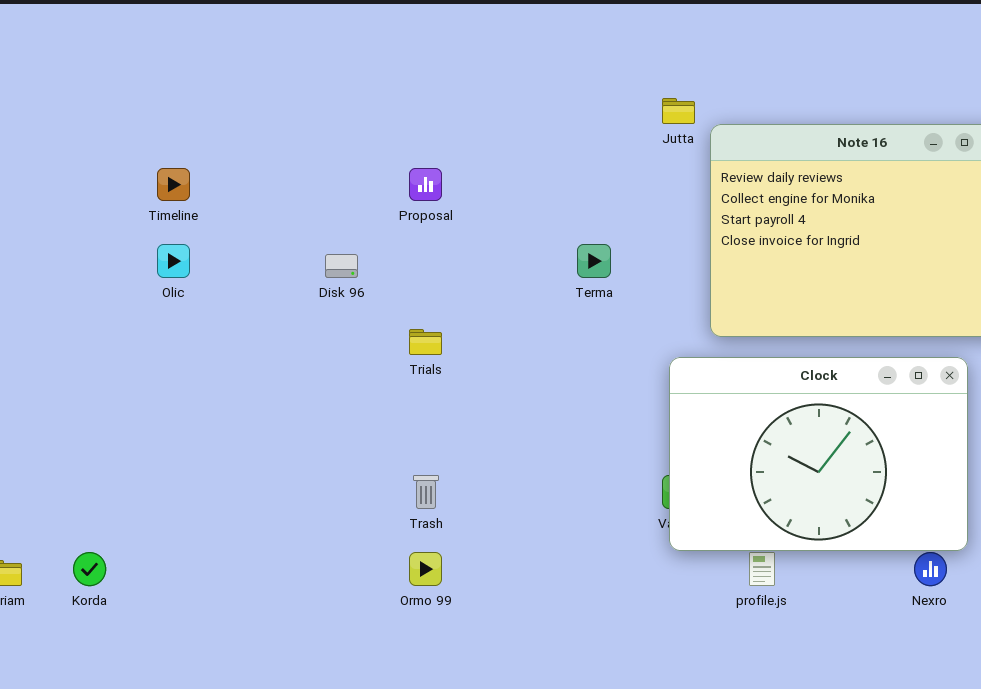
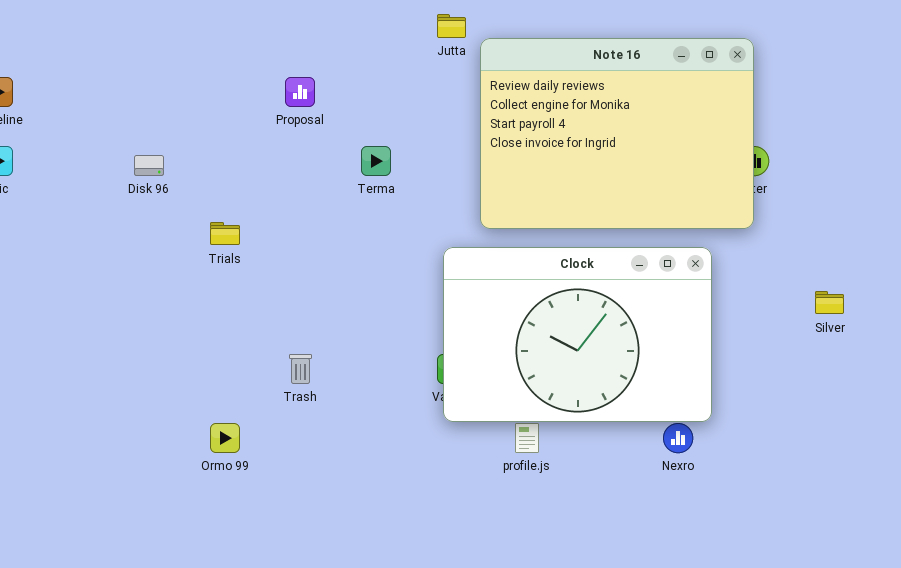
Proposal: [409,168,442,201] -> [285,77,315,107], moved
Trash: [413,475,439,509] -> [289,354,312,384], moved

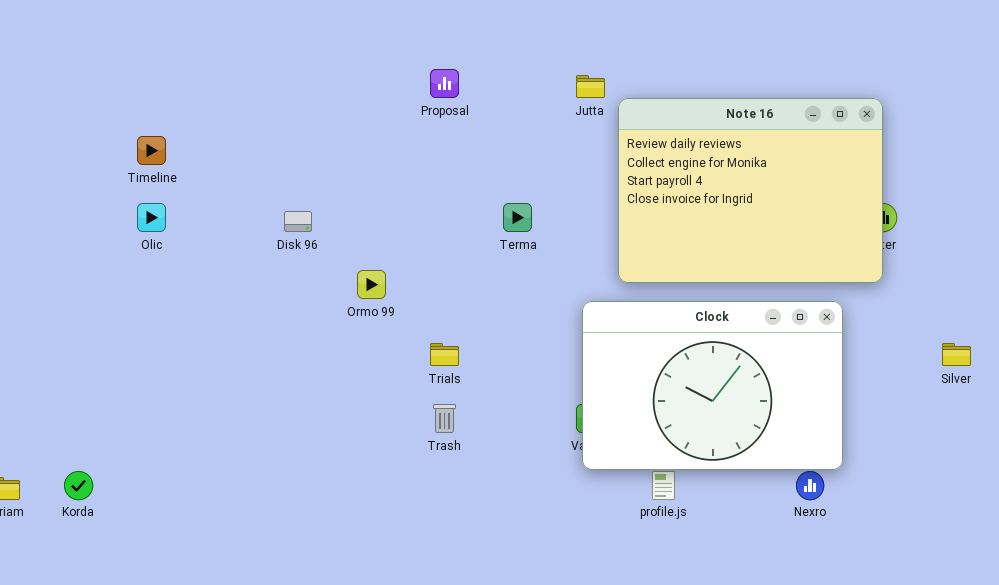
Proposal: [285,77,315,107] -> [430,69,459,98], moved
Trials: [210,222,240,245] -> [430,343,459,366], moved
Ormo 99: [210,423,240,453] -> [357,270,386,299], moved

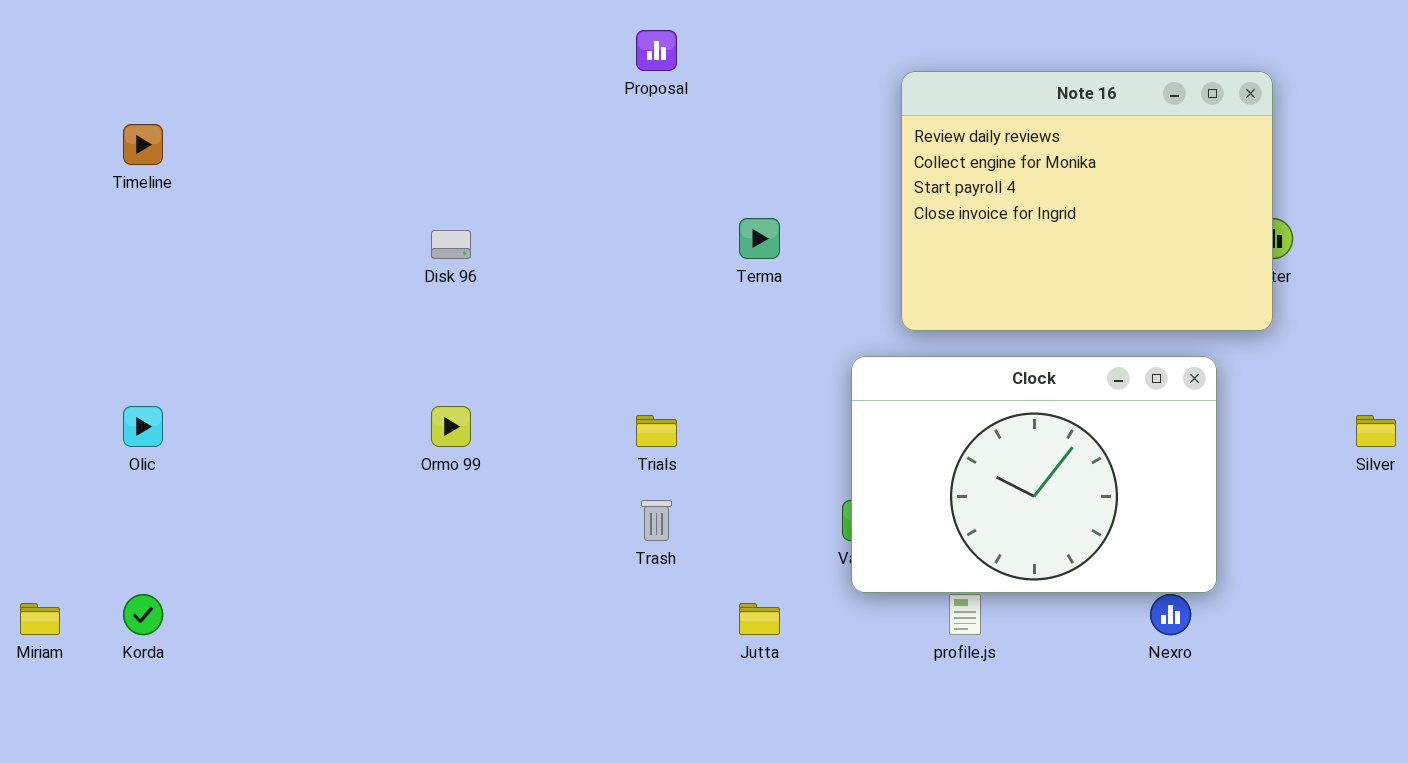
Jutta: [576,75,605,98] -> [739,603,780,635], moved
Timeline: [137,136,166,165] -> [123,124,163,165], moved
Olic: [137,203,166,232] -> [123,406,163,447], moved
Ormo 99: [357,270,386,299] -> [431,406,471,447], moved

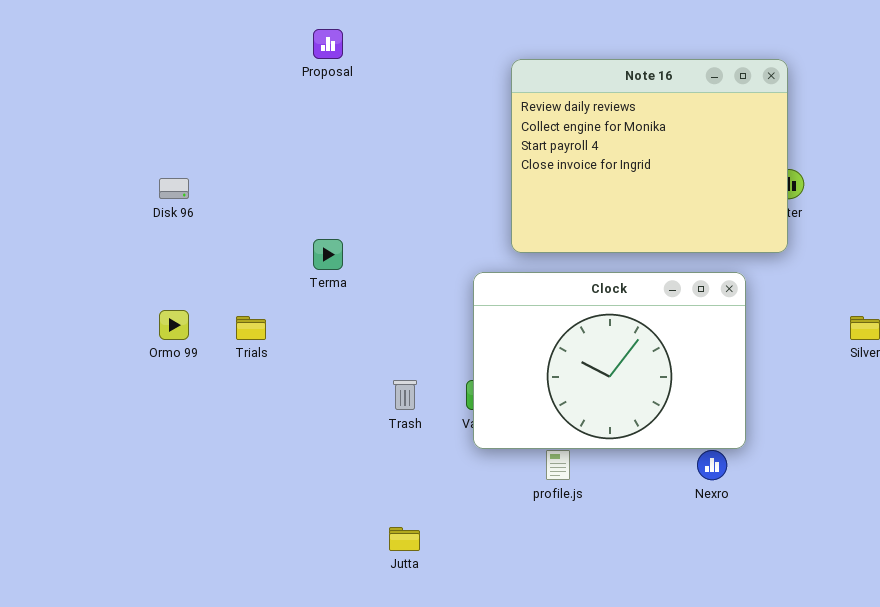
Terma: [739,218,780,259] -> [313,239,343,270], moved
Trials: [636,415,677,447] -> [236,316,266,340], moved
Trash: [641,500,672,541] -> [393,380,417,410], moved
Jutta: [739,603,780,635] -> [389,527,420,551], moved

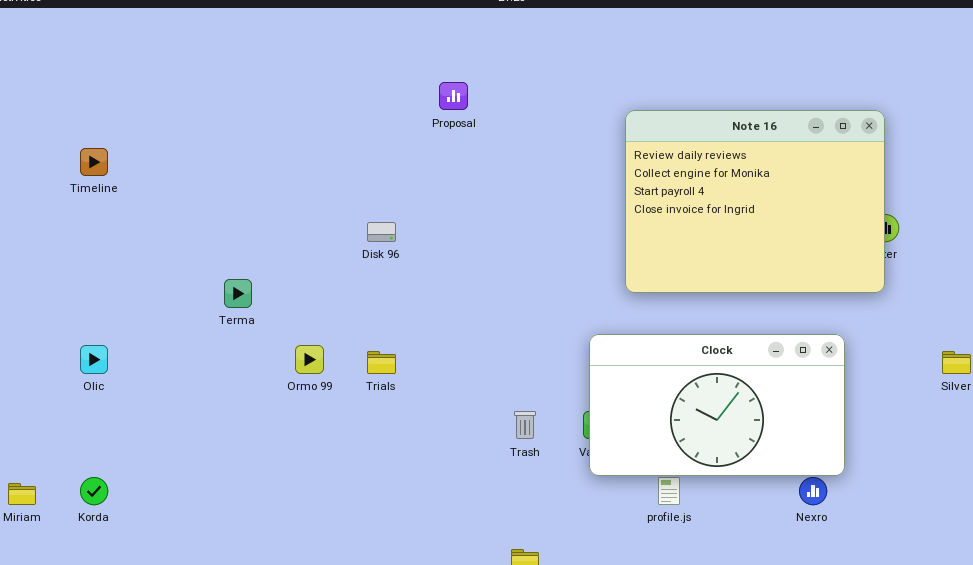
Disk 96: [159,178,189,199] -> [367,222,396,242], moved
Terma: [313,239,343,270] -> [224,279,252,308], moved
Clock: [473,272,746,449] -> [589,334,845,476], resized

